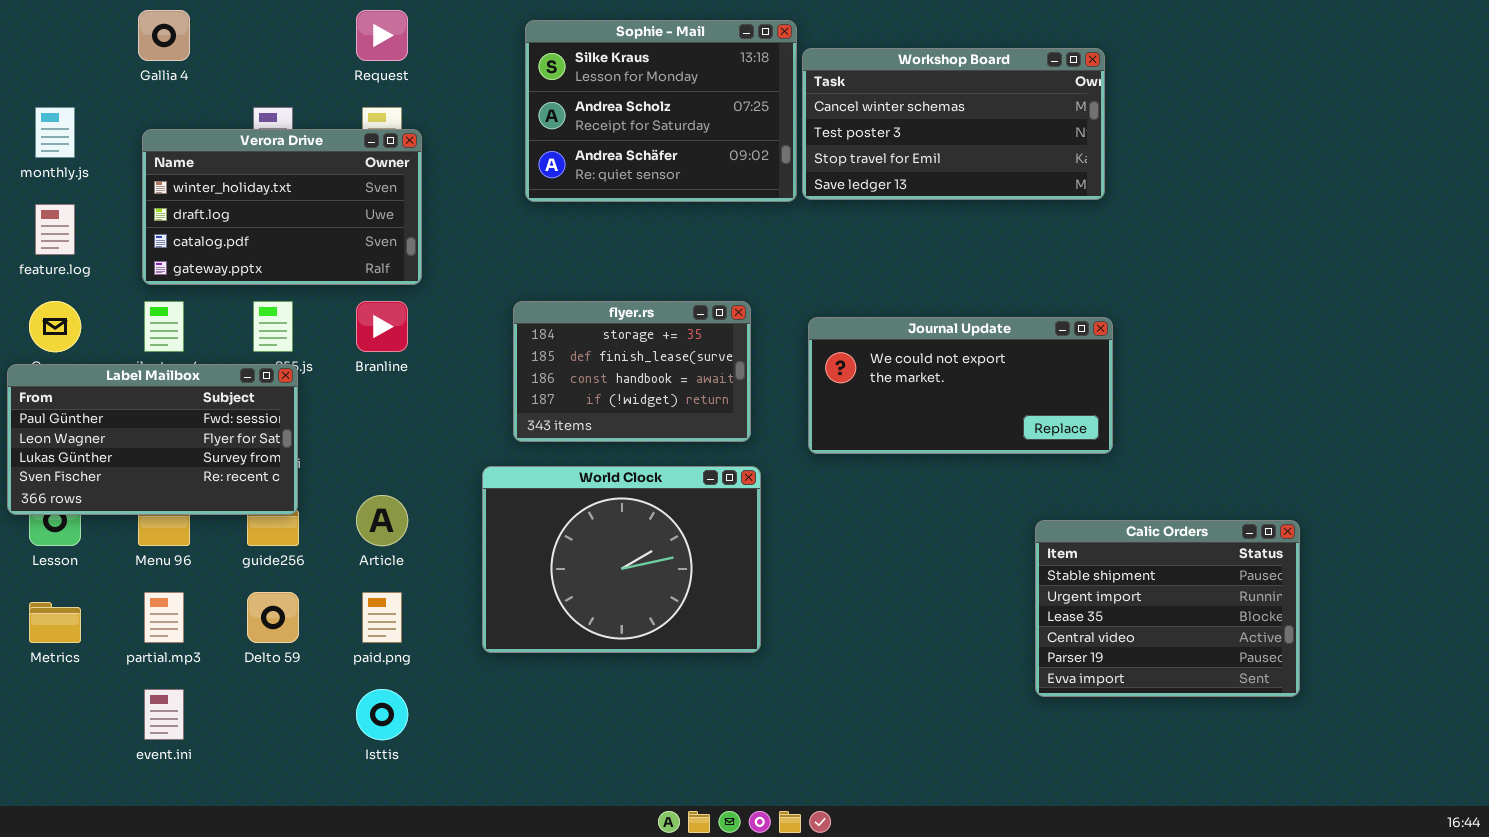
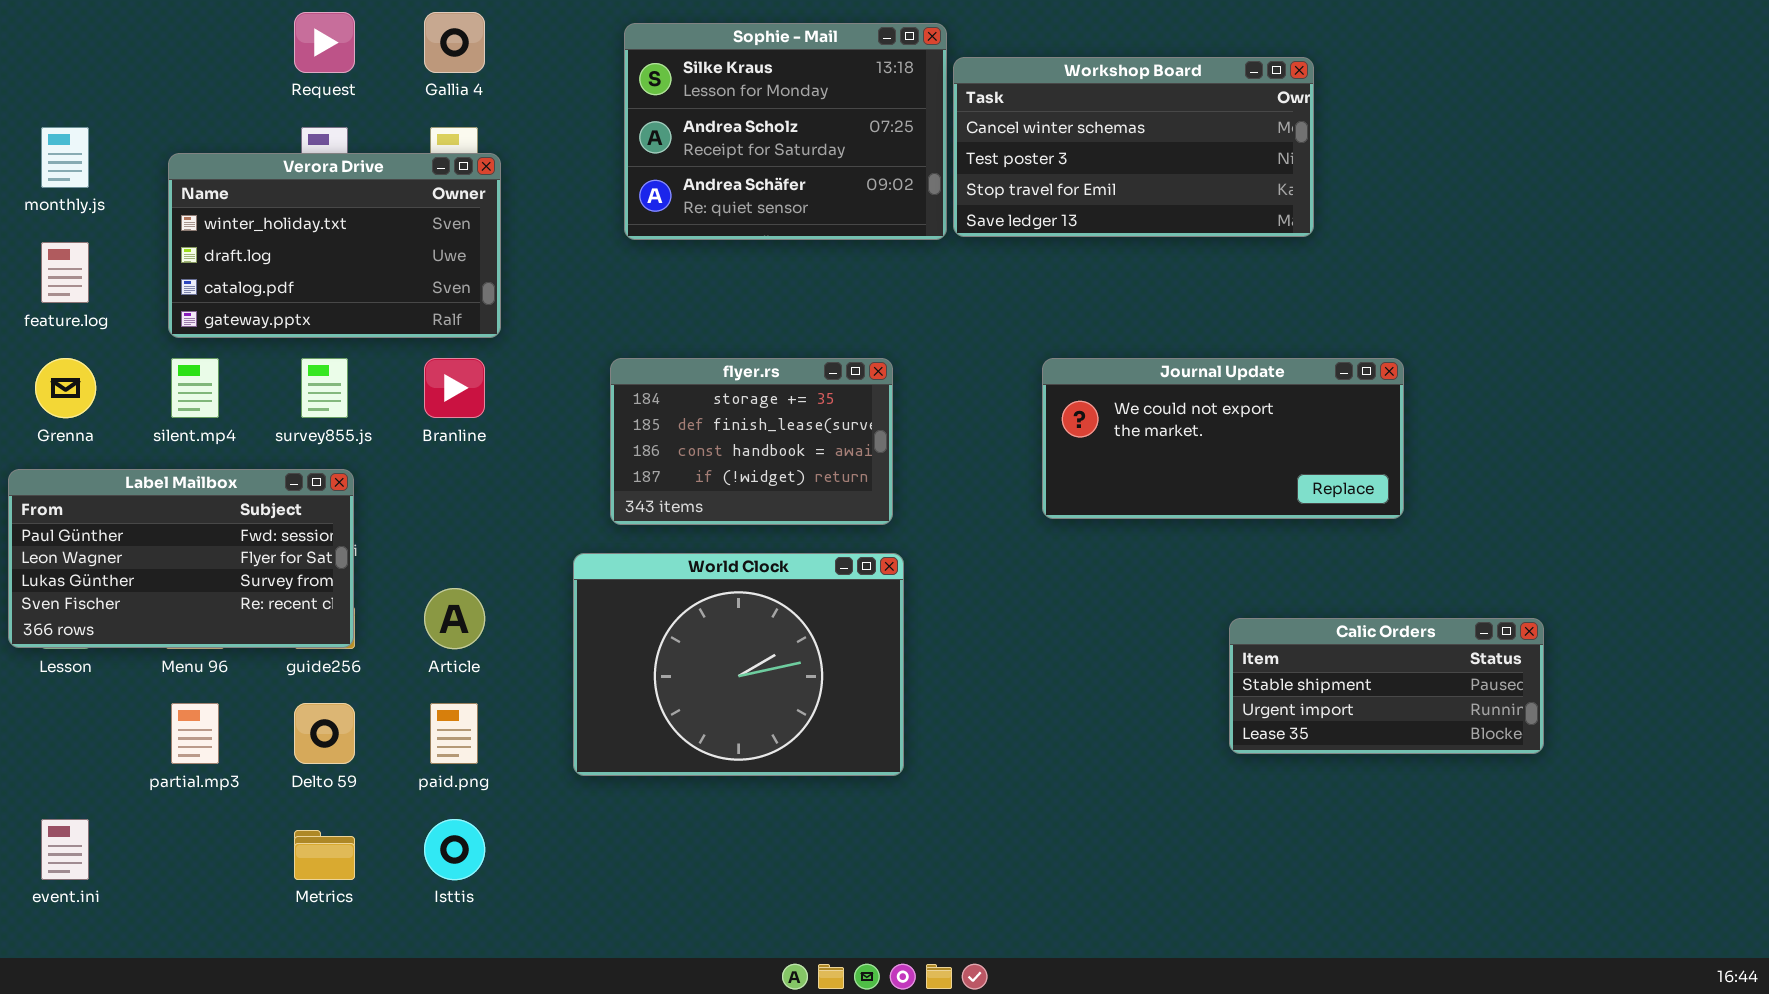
Gallia 4: [138,10,190,61] -> [424,12,485,73], moved
Request: [356,10,408,61] -> [294,12,355,73], moved
Journal Update: [808,317,1113,454] -> [1042,358,1404,519], moved
Label Mailbox: [7,364,298,515] -> [8,469,354,648], moved
Calic Orders: [1035,520,1300,697] -> [1229,618,1544,754], resized
Metrics: [29,602,81,643] -> [294,830,355,880], moved
event.ini: [144,689,184,740] -> [41,819,89,880], moved

